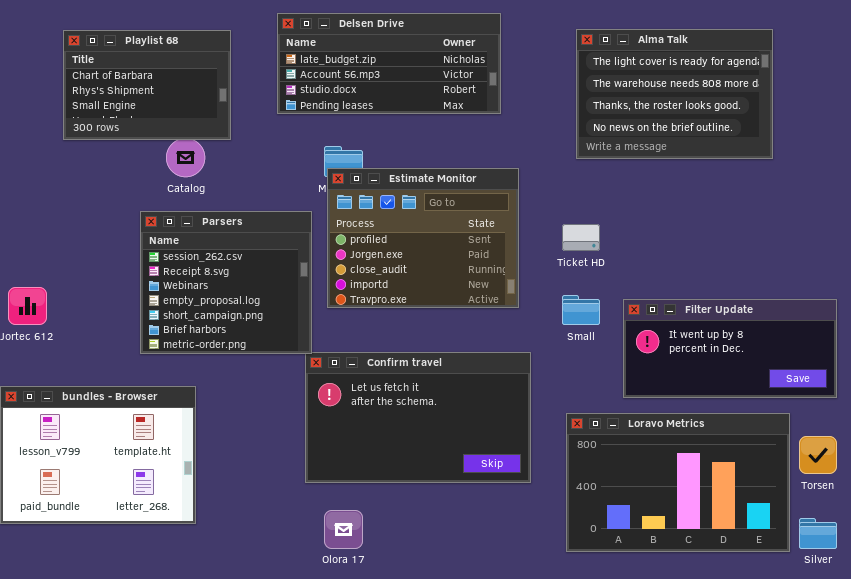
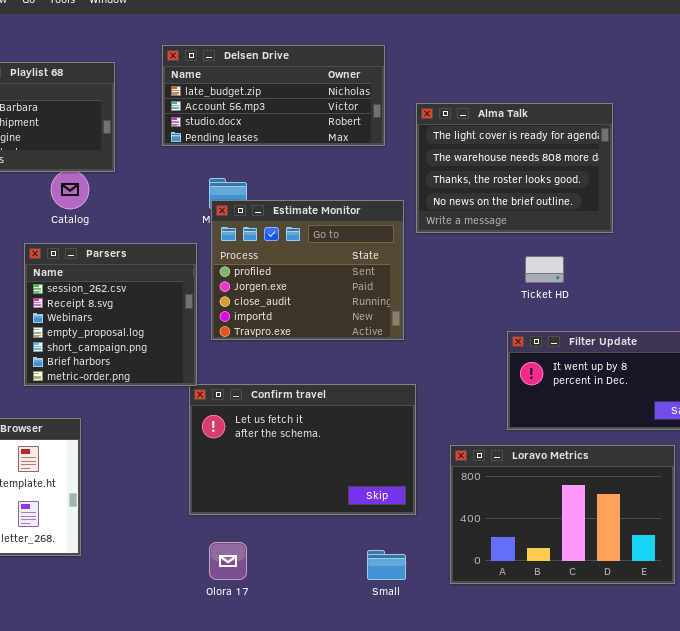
Alma Talk: [576,29,773,159] -> [416,103,613,233], moved
Ticket HD: [562,224,600,251] -> [525,256,564,283], moved
Small: [562,295,600,325] -> [367,550,406,580], moved

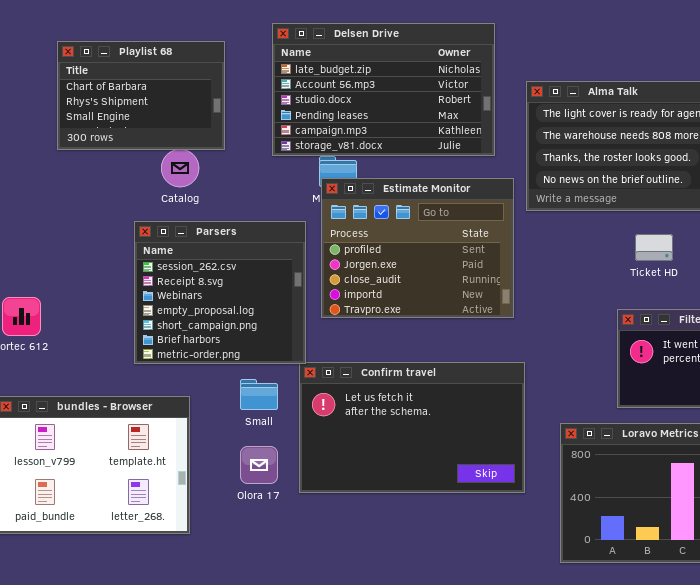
Delsen Drive: [162,45,385,146] -> [272,23,495,156], resized
Olora 17: [209,542,247,580] -> [240,446,278,484], moved
Small: [367,550,406,580] -> [240,379,278,410], moved

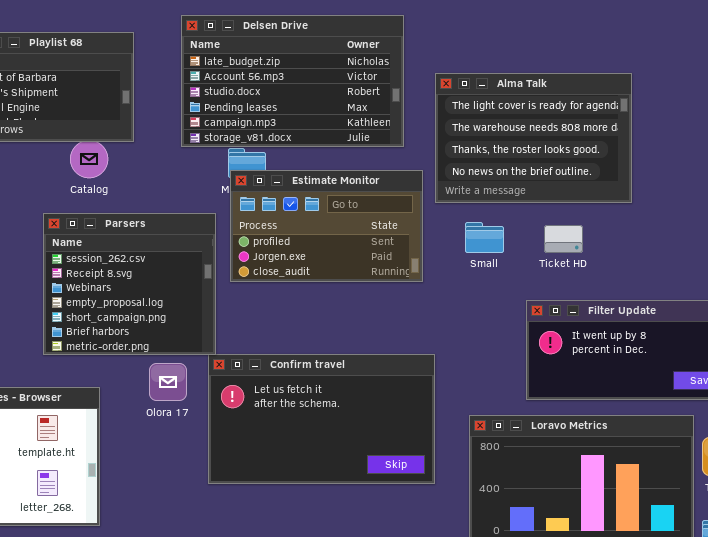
Estimate Monitor: [321,178,514,318] -> [230,170,423,282], resized
Small: [240,379,278,410] -> [465,222,504,253], moved
Olora 17: [240,446,278,484] -> [149,363,187,401], moved

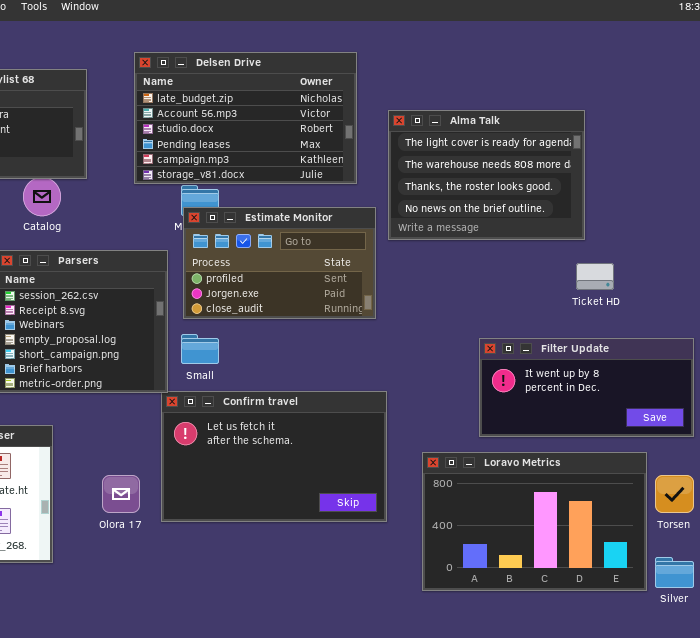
Small: [465,222,504,253] -> [181,334,219,364], moved
Ticket HD: [544,225,583,253] -> [576,263,614,290], moved
Olora 17: [149,363,187,401] -> [102,475,140,513], moved

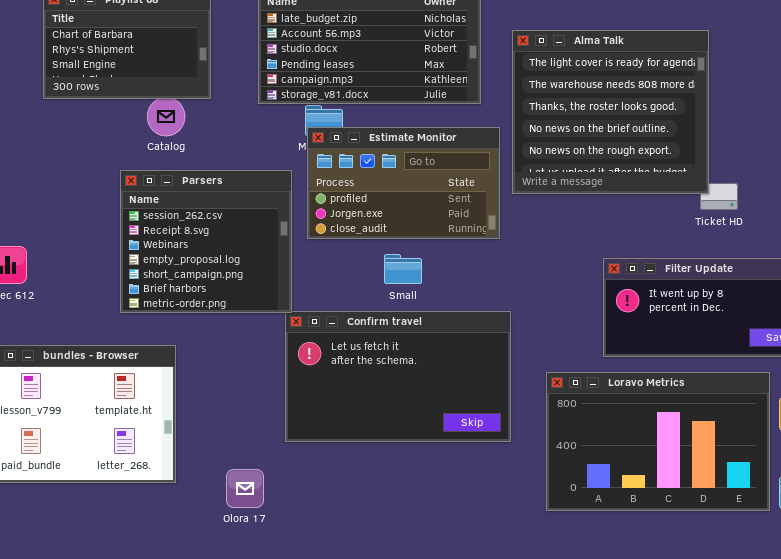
Alma Talk: [388,110,585,240] -> [512,30,709,194], resized
Small: [181,334,219,364] -> [384,254,422,284], moved
Olora 17: [102,475,140,513] -> [226,469,264,508], moved

